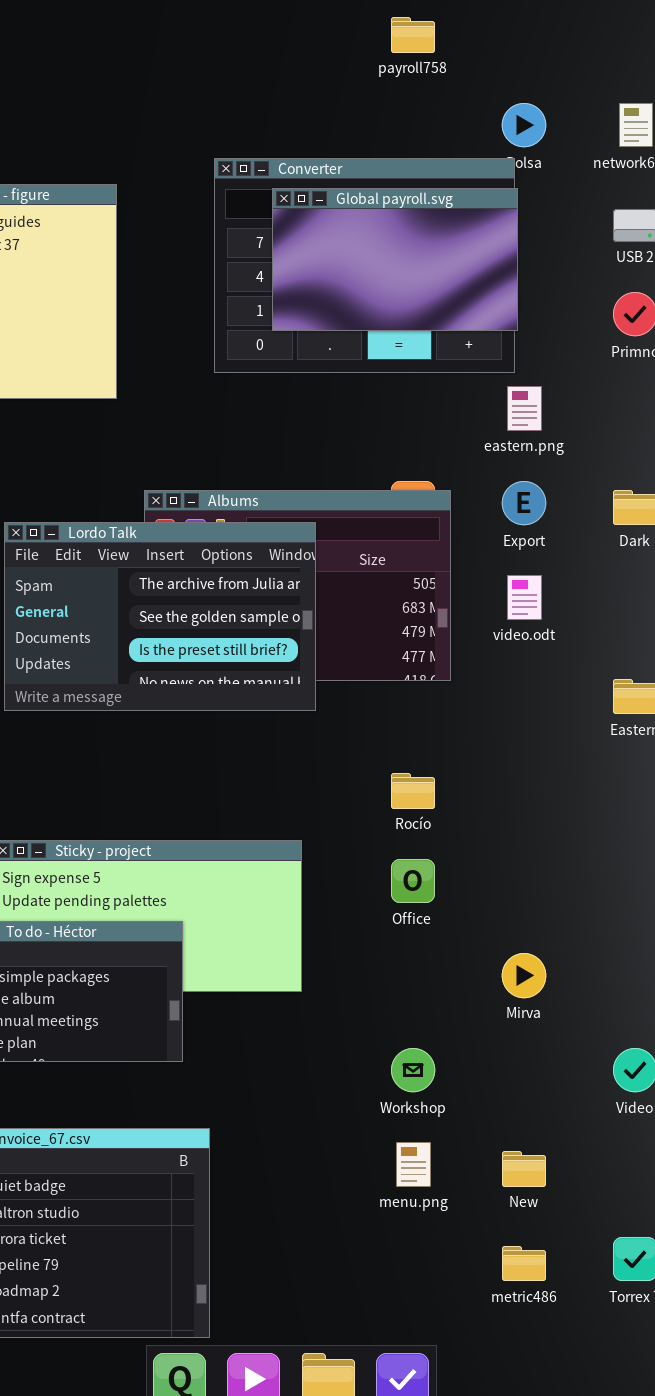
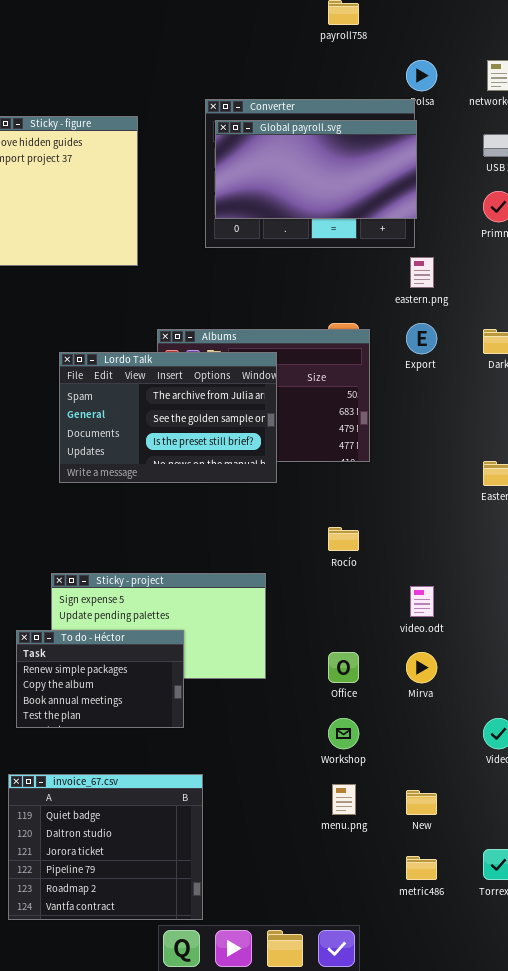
Global payroll.svg: [272,188,518,331] -> [215,120,417,219], resized
video.odt: [507,575,542,620] -> [410,586,434,617], moved
Office: [391,859,435,903] -> [328,652,359,683], moved

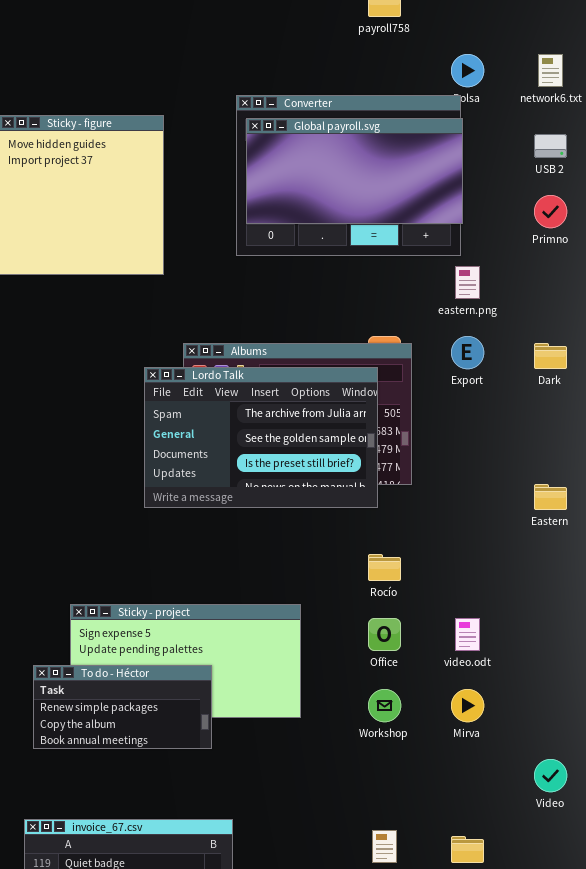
Lordo Talk: [59,352,277,483] -> [144,367,378,508], moved
To do - Héctor: [16,630,184,728] -> [33,665,212,749], resized
Office: [328,652,359,683] -> [368,618,401,651], moved
Workshop: [328,718,359,749] -> [368,689,401,722], moved

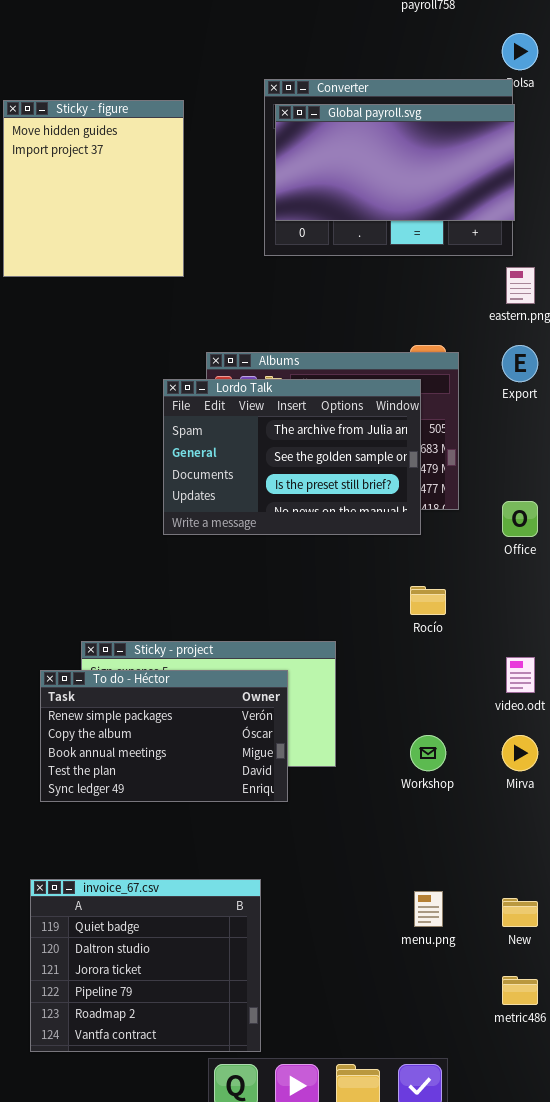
Office: [368,618,401,651] -> [502,501,538,537], moved
To do - Héctor: [33,665,212,749] -> [40,670,288,802], resized

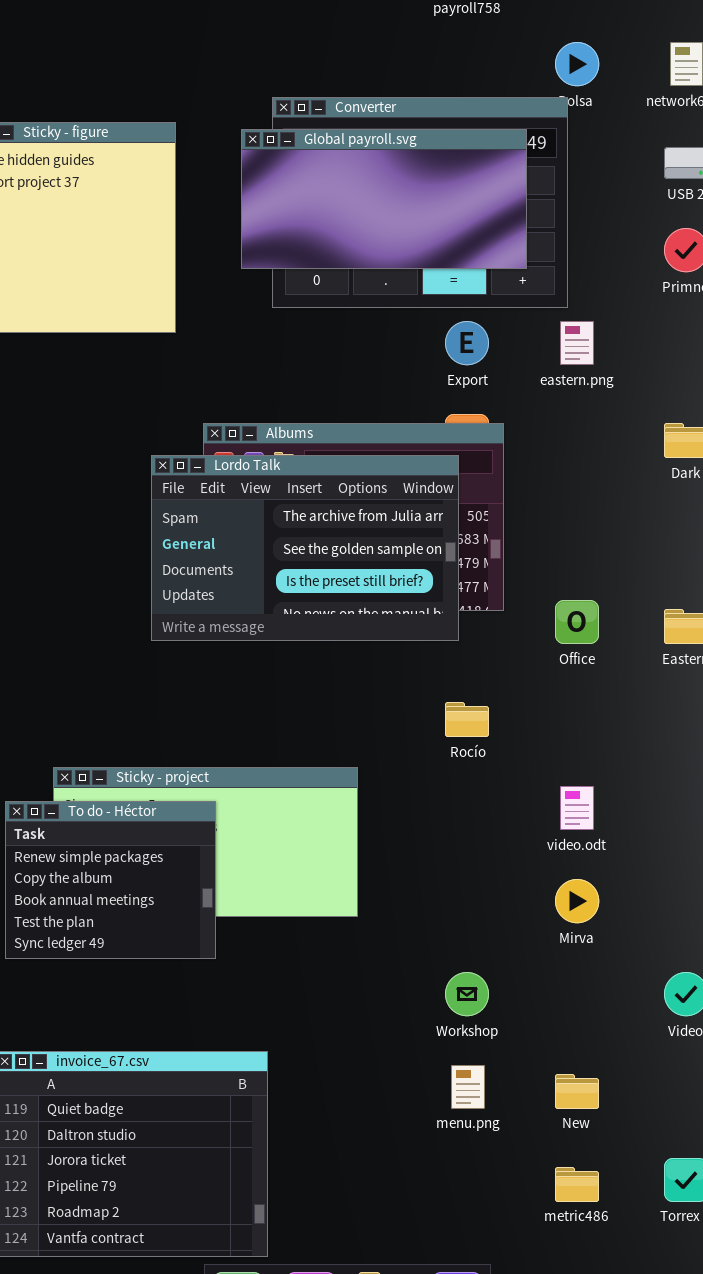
Global payroll.svg: [275,104,515,221] -> [241,129,527,269], moved
Export: [502,345,538,382] -> [445,321,489,365], moved
To do - Héctor: [40,670,288,802] -> [5,801,216,959], resized
Workshop: [410,735,446,771] -> [445,972,489,1016], moved

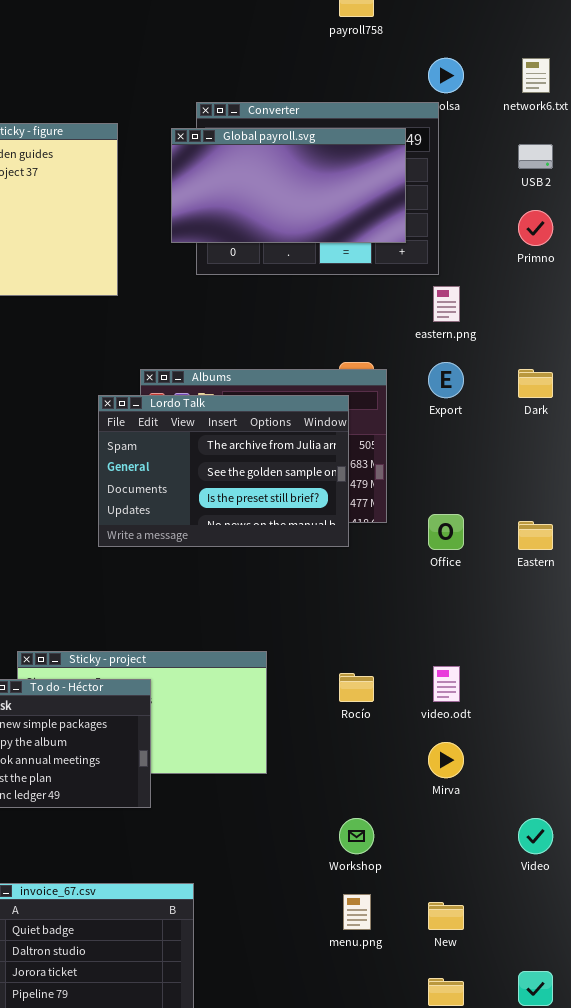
Export: [445,321,489,365] -> [428,362,464,398], moved
Rocío: [445,702,489,737] -> [339,673,374,702], moved

